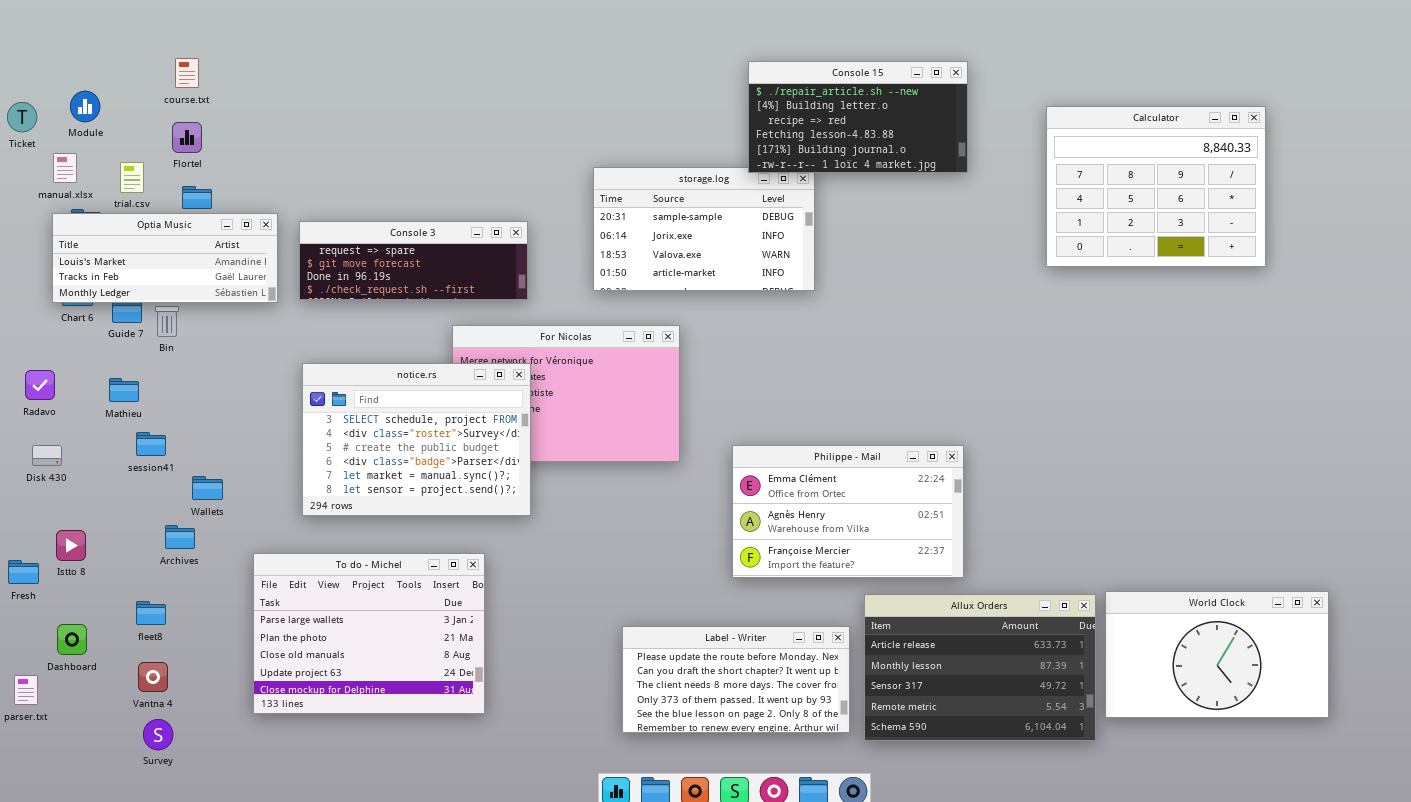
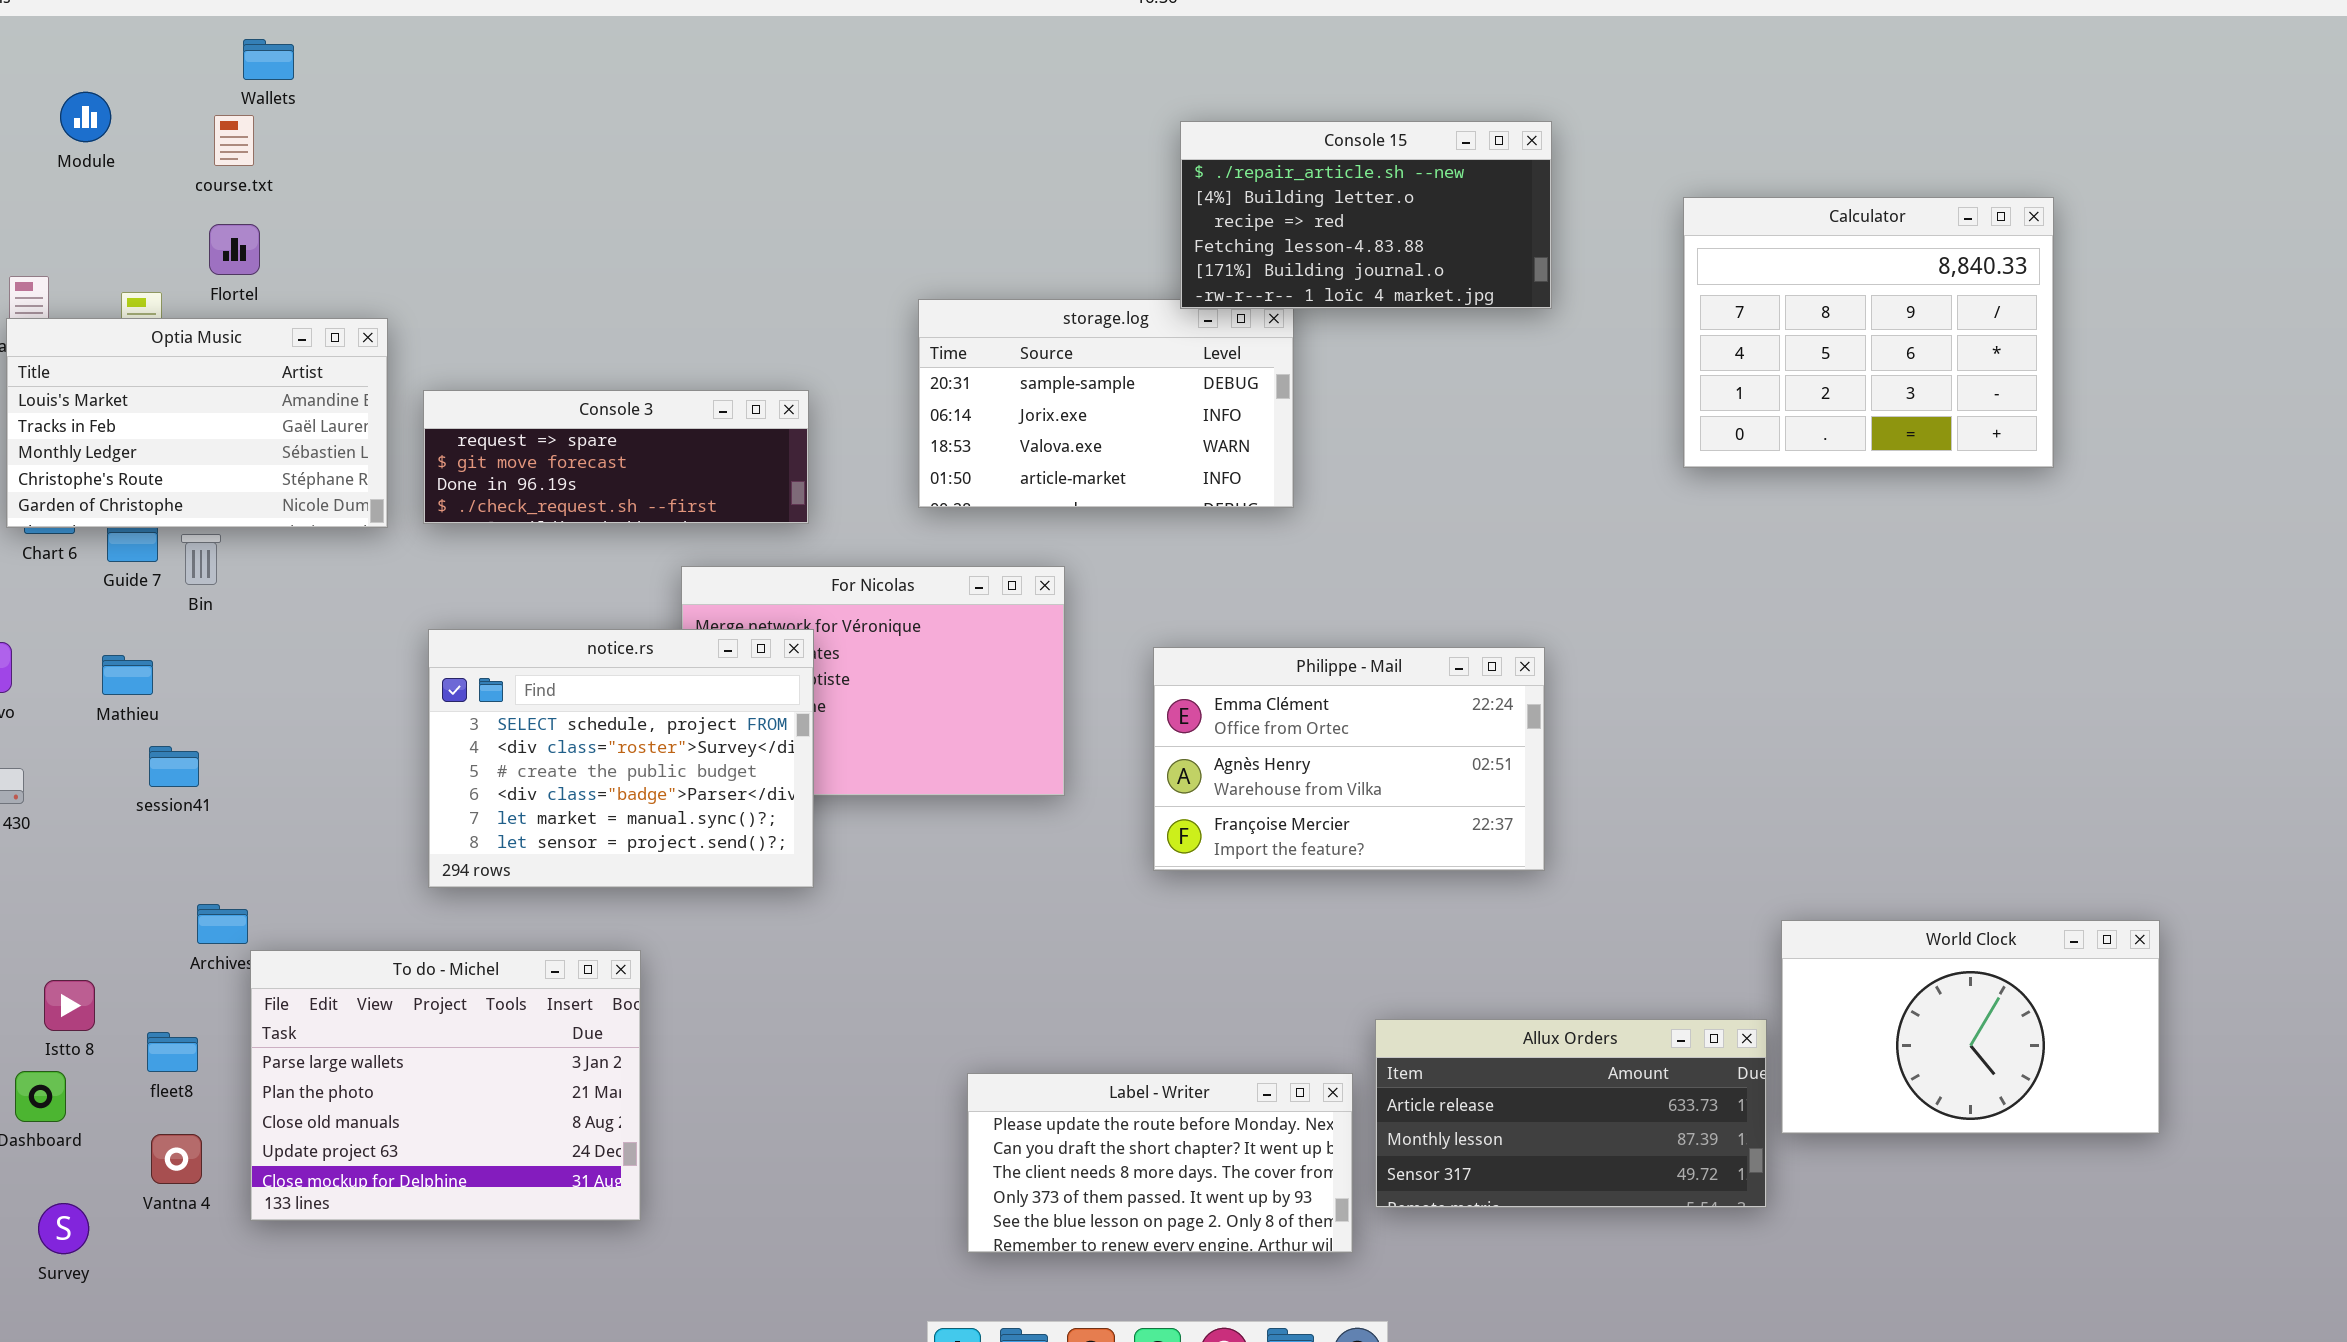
Module: [70,91,100,122] -> [60,92,111,142], moved
Optia Music: [52,213,278,303] -> [6,318,388,528], resized
Philippe - Mail: [732,445,964,578] -> [1153,647,1545,871], moved
Wallets: [192,476,223,500] -> [243,39,294,80], moved
Istto 8: [56,530,86,561] -> [44,980,95,1031], moved
To do - Michel: [253,553,485,714] -> [250,950,641,1221], moved
World Clock: [1105,591,1329,718] -> [1781,920,2160,1134], moved
Allux Orders: [864,594,1096,741] -> [1375,1019,1767,1208], resized
Survey: [143,719,173,750] -> [38,1203,89,1254], moved

